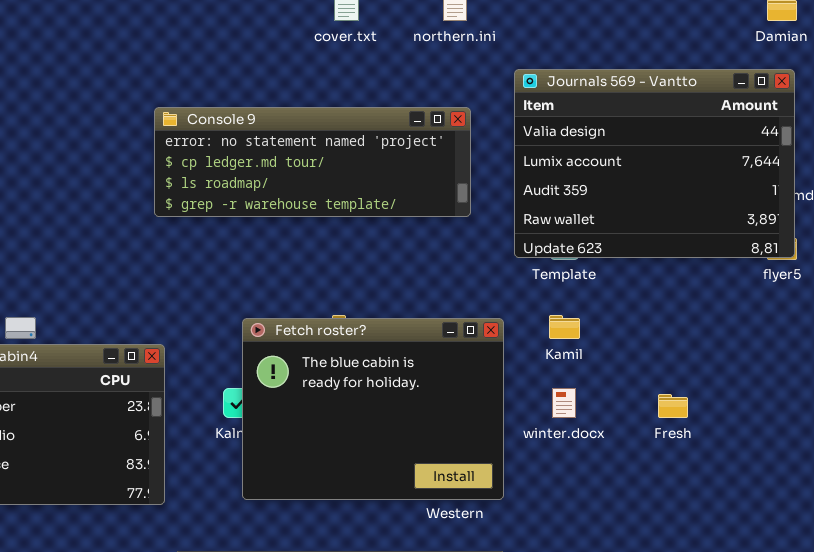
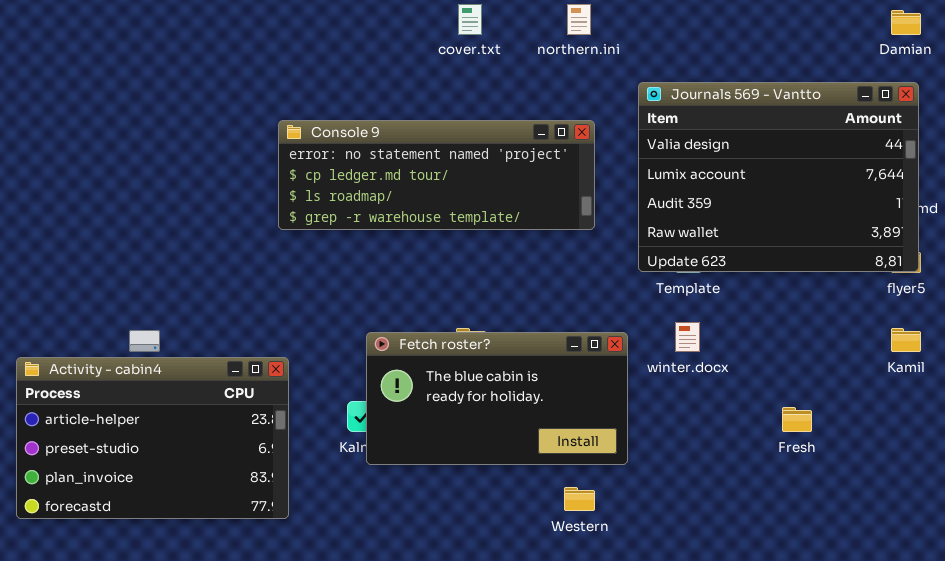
Kamil: [549,315,580,339] -> [891,328,921,352], moved
Fetch roster?: [242,318,504,500] -> [366,332,628,465], resized
winter.docx: [552,388,576,418] -> [675,322,700,352], moved

